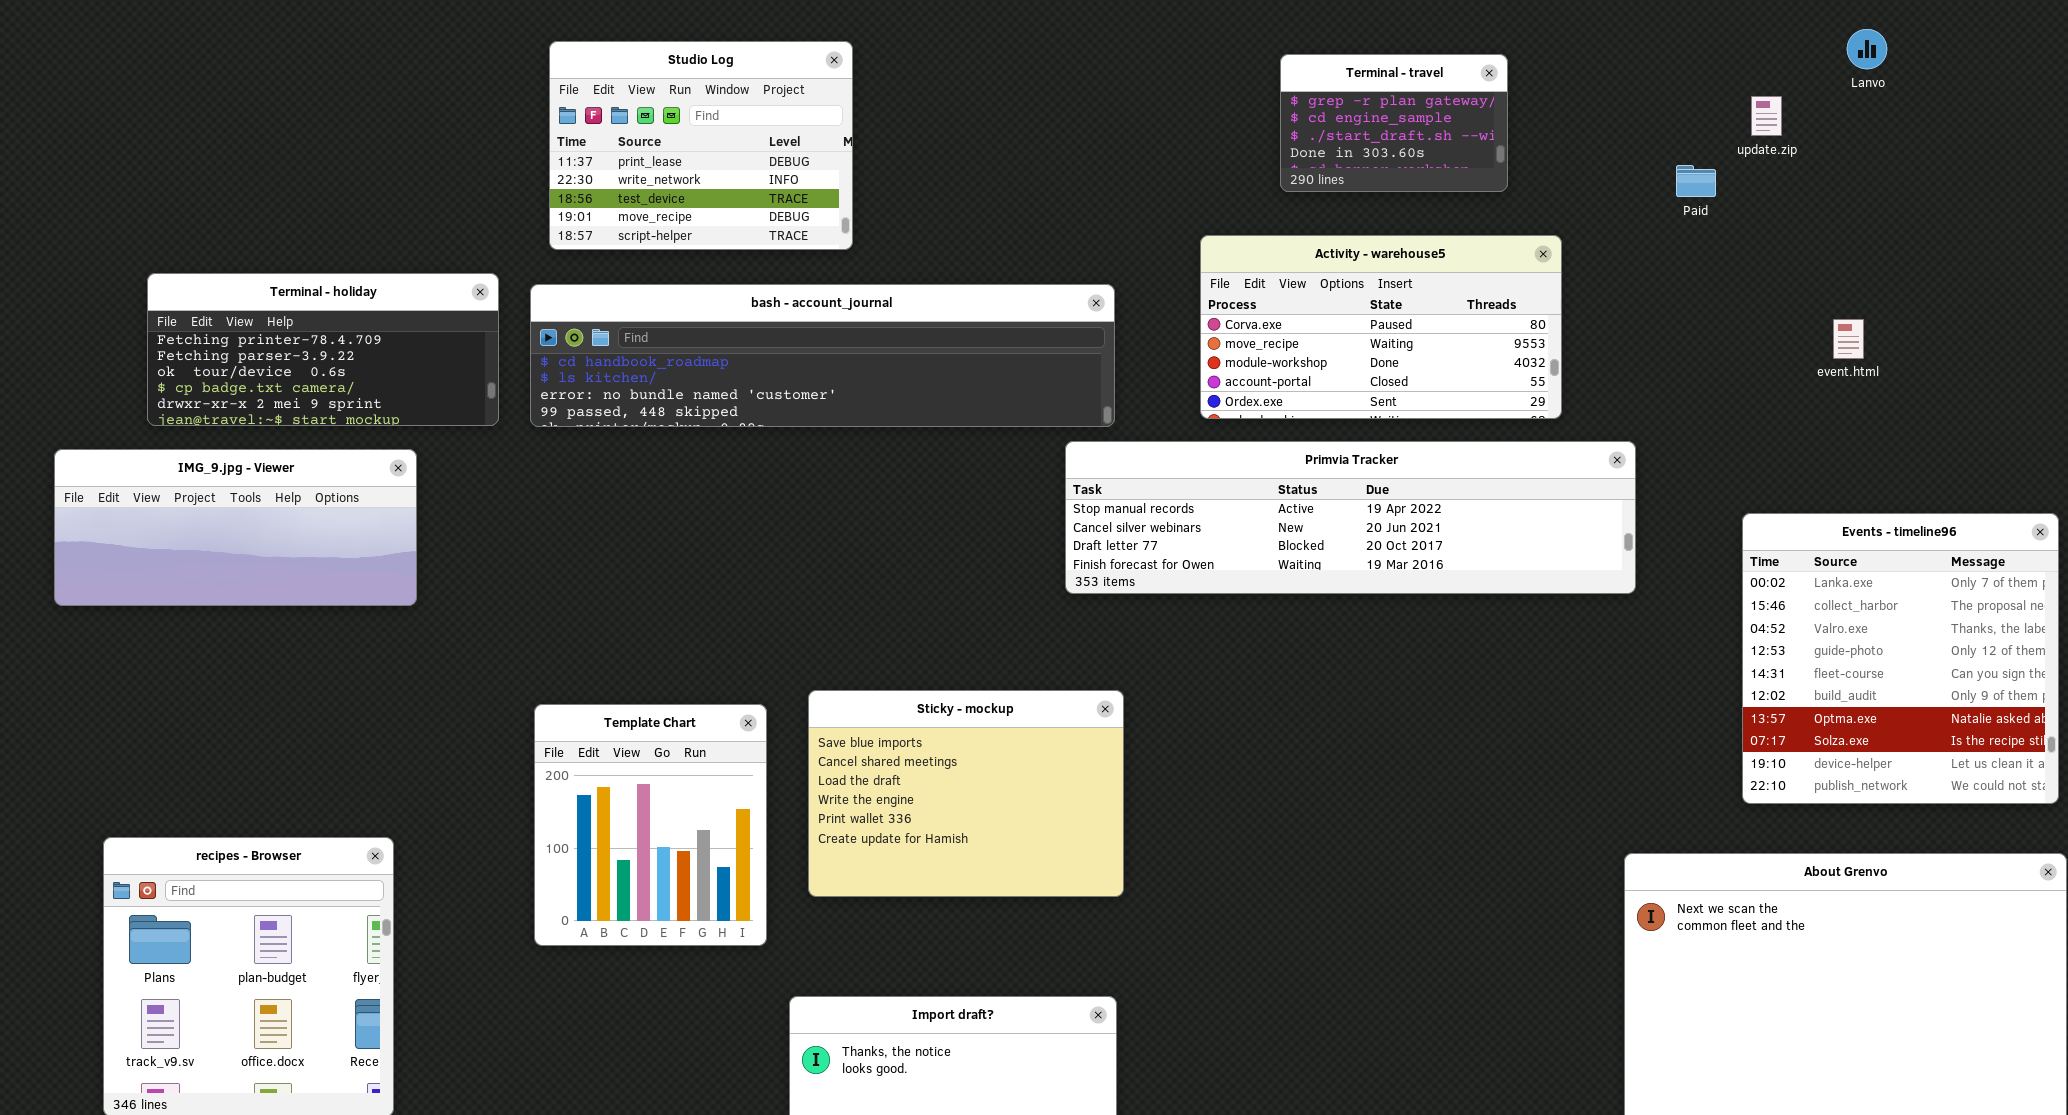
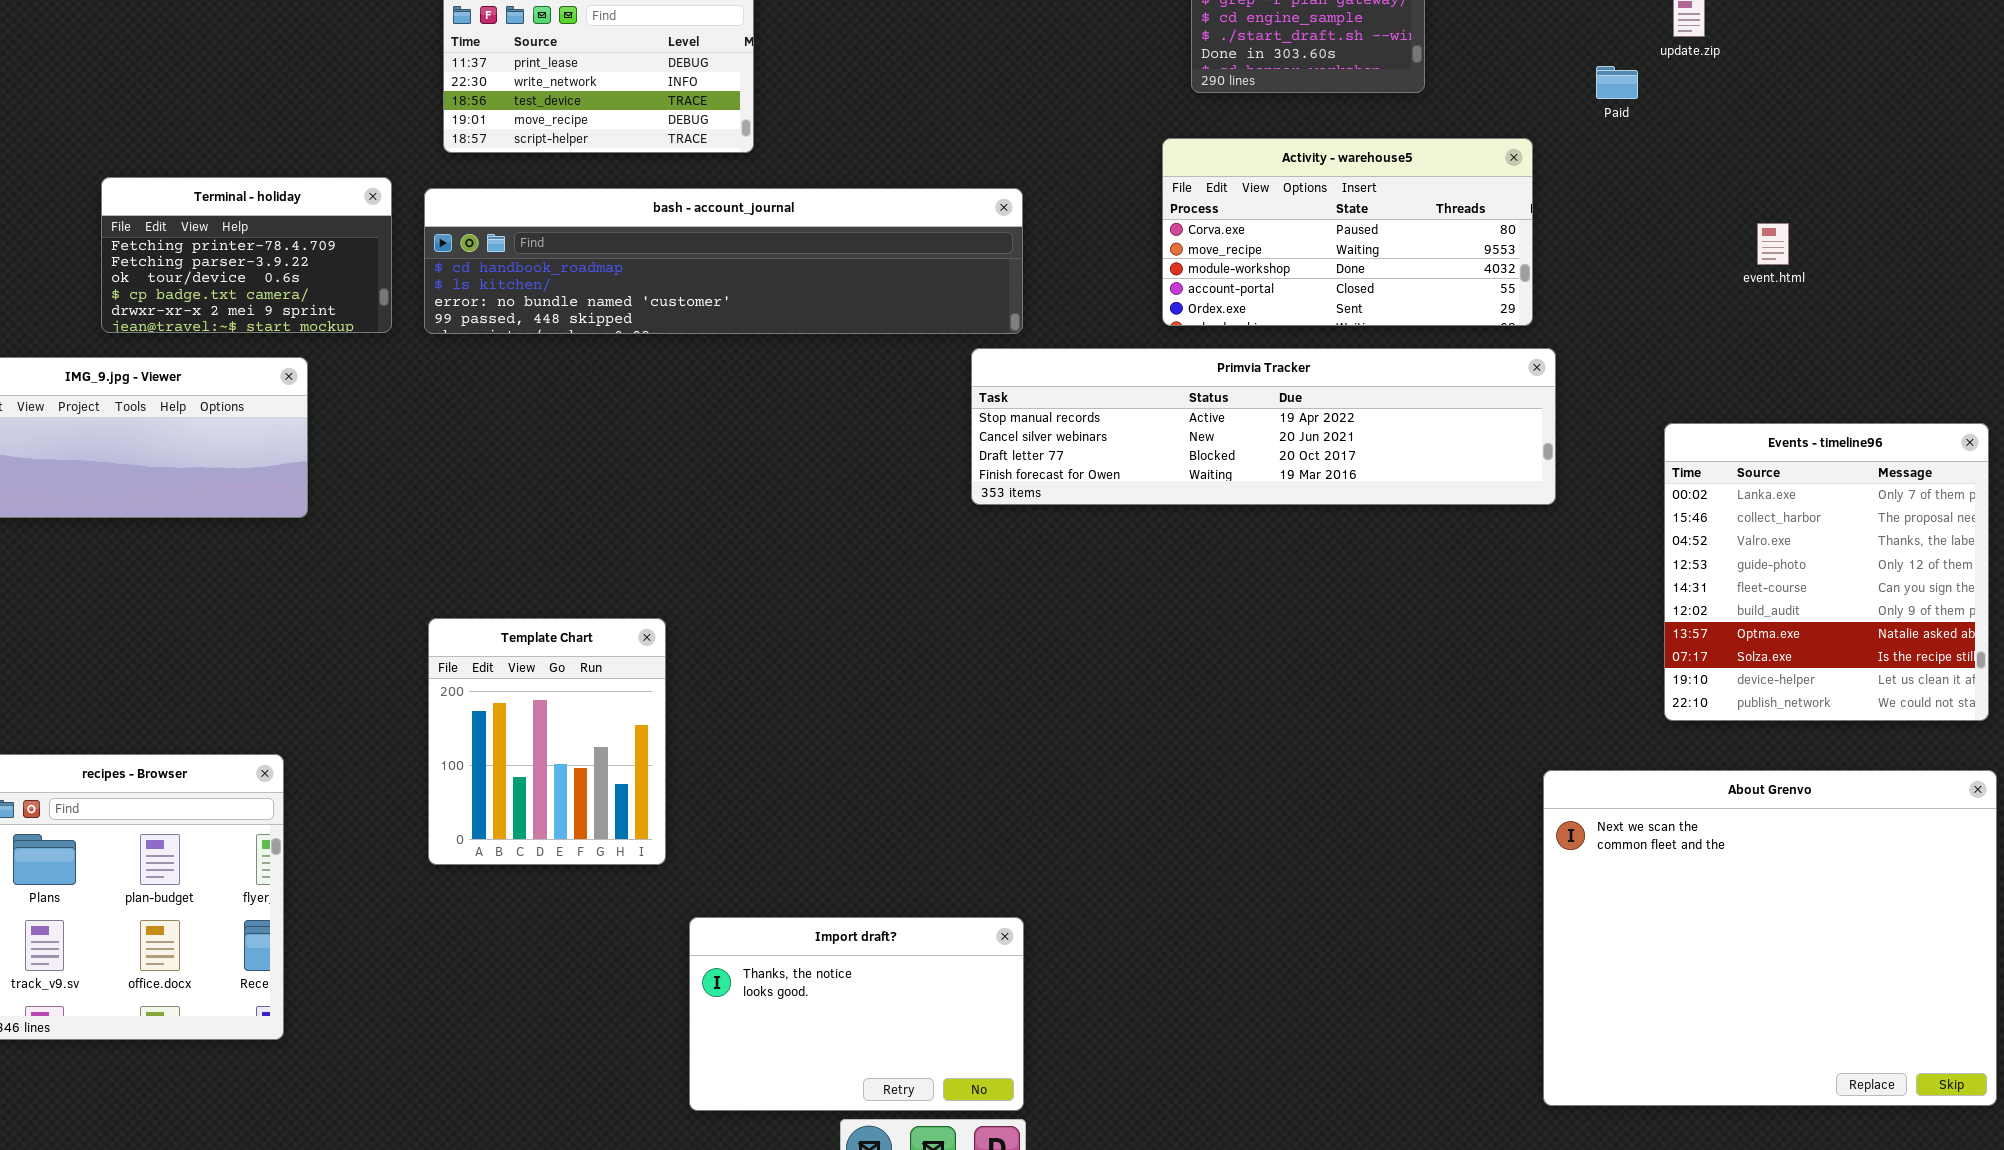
Activity - warehouse5: [1200,235,1562,419] -> [1162,138,1533,326], moved
Terminal - holiday: [147,273,499,426] -> [101,177,392,333], resized
Sticky - mockup: [808,690,1124,897] -> none, closed

